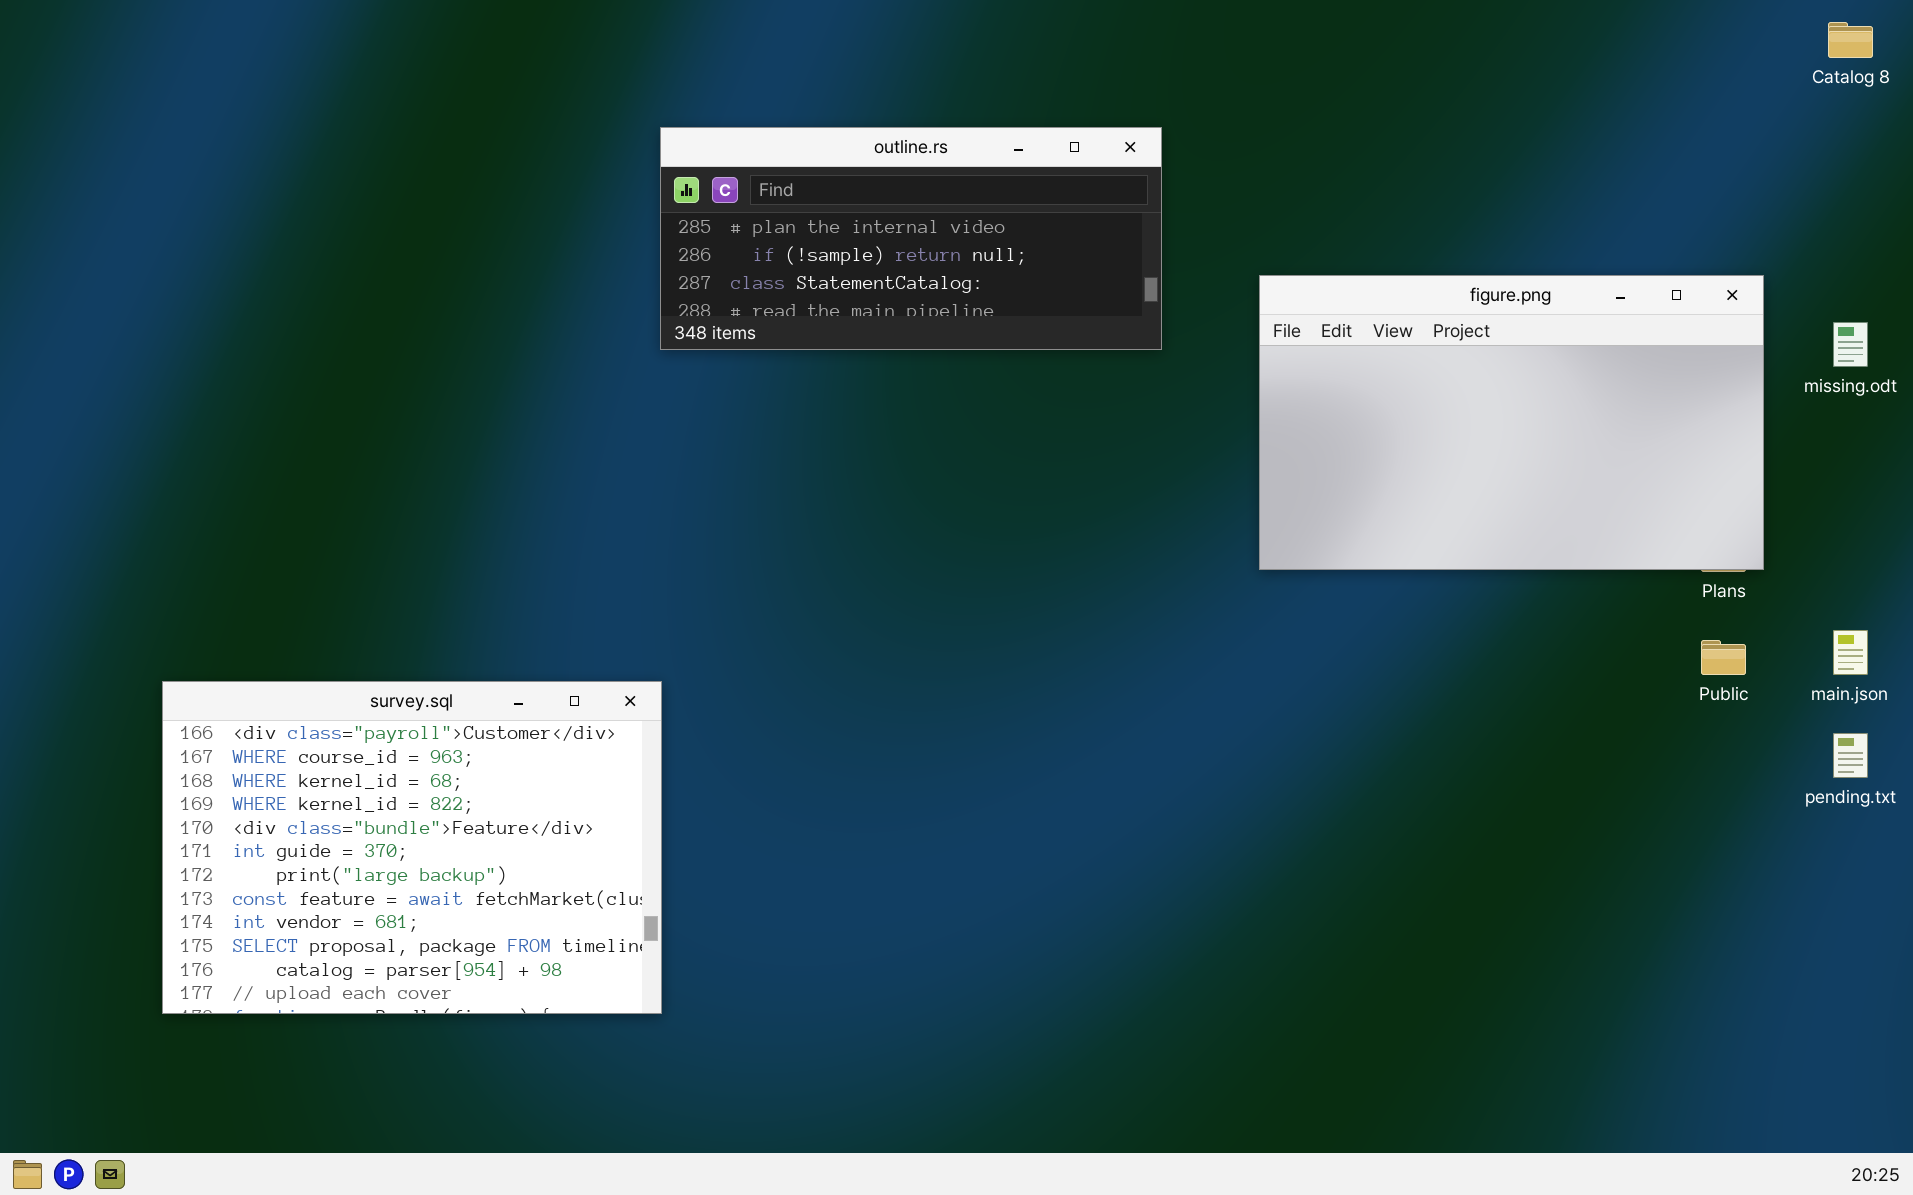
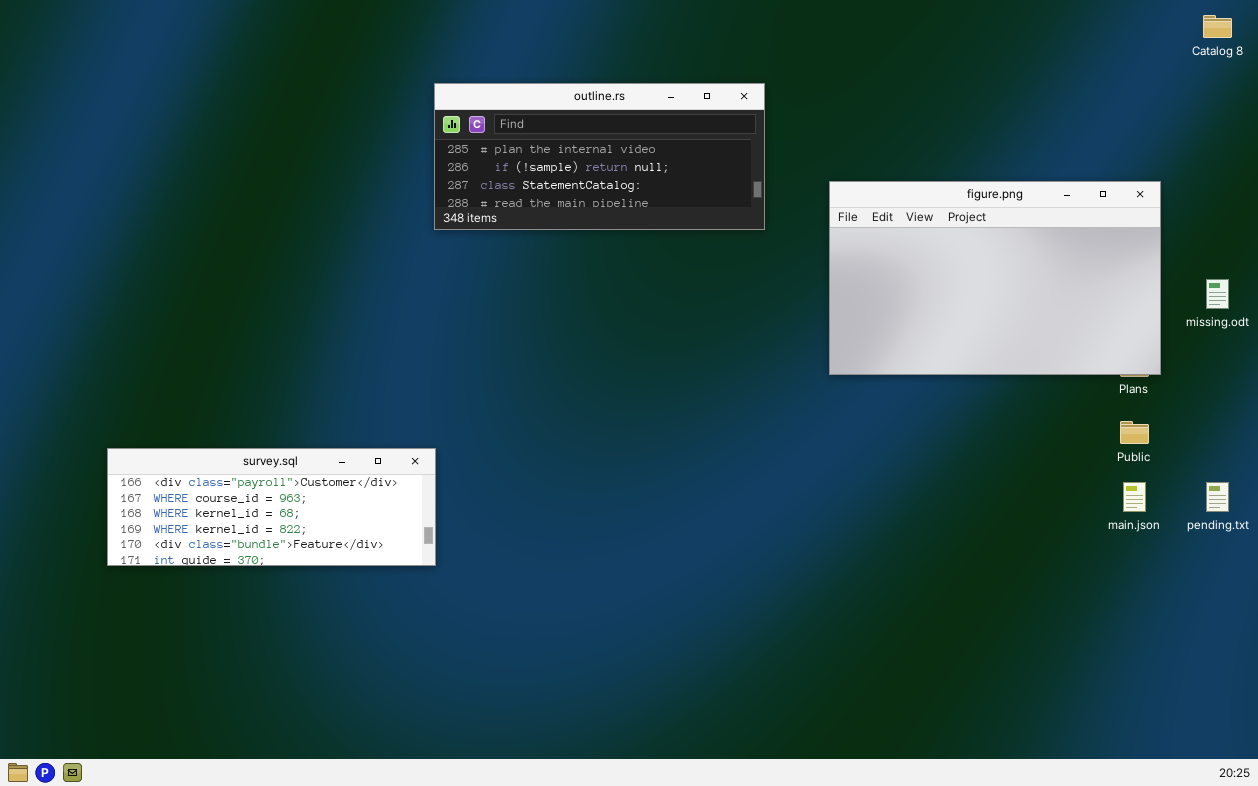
missing.odt: [1833,322,1868,367] -> [1206,279,1229,309], moved
main.json: [1833,630,1868,675] -> [1123,482,1146,512], moved
survey.sql: [162,681,662,1014] -> [107,448,436,566], resized

